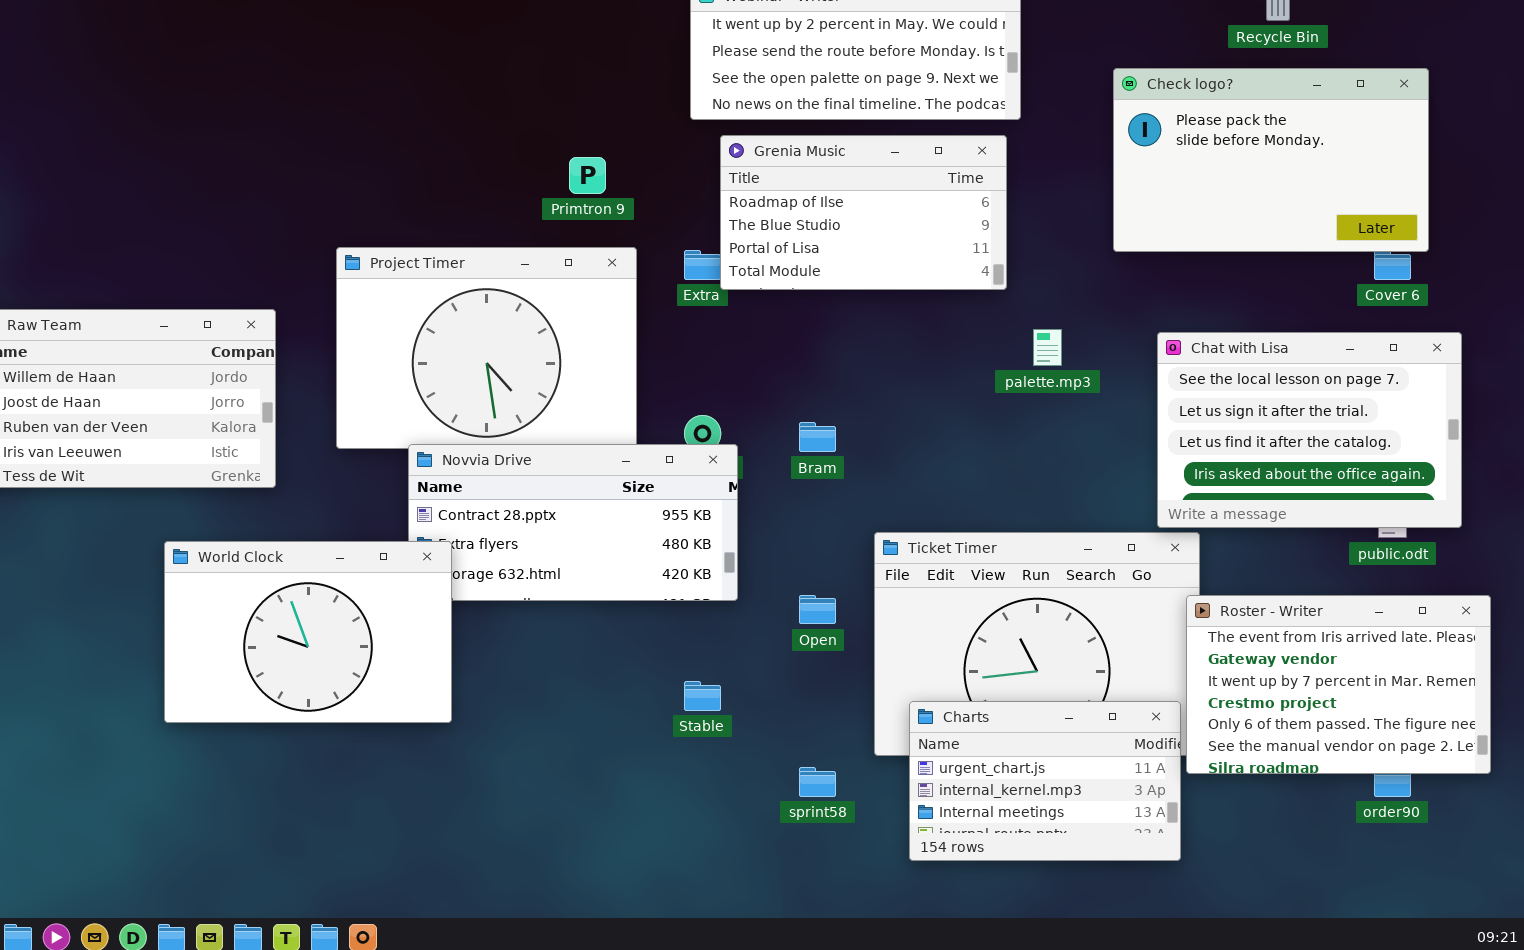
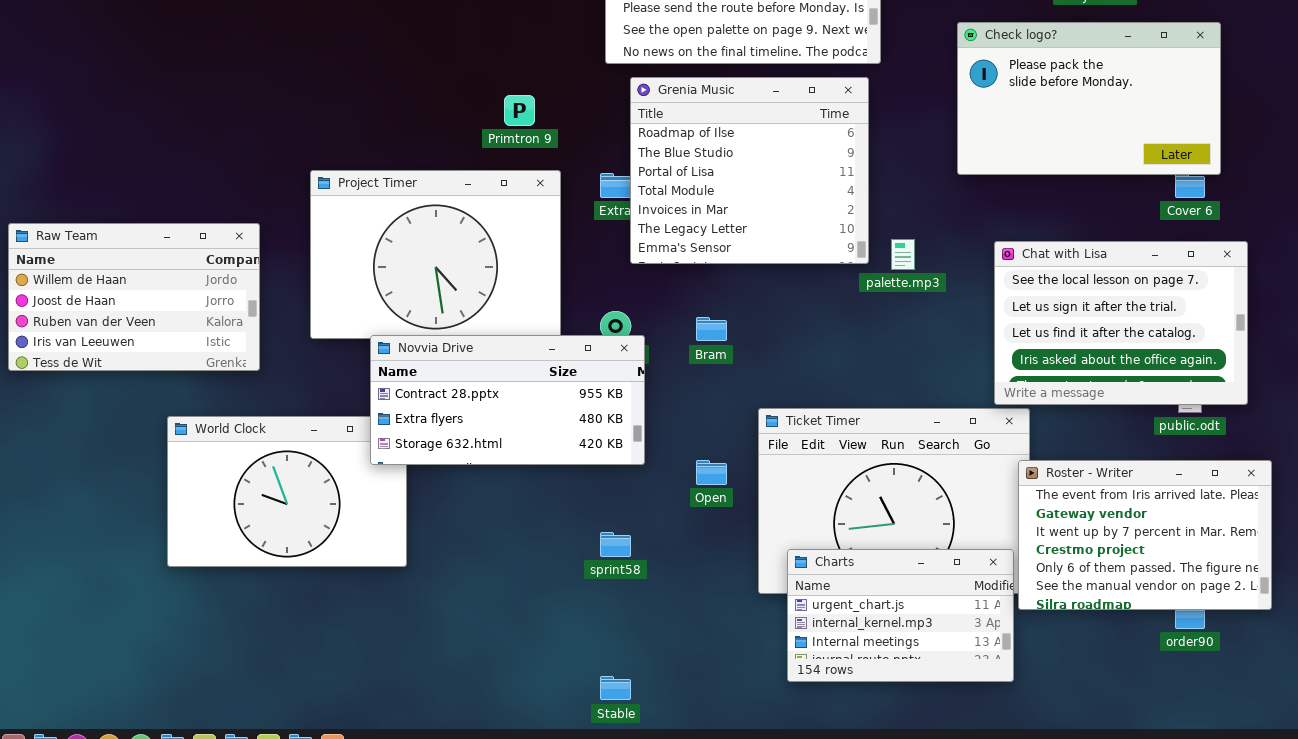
Grenia Music: [720,135,1007,290] -> [630,77,869,264], resized
Novvia Drive: [408,444,738,601] -> [370,335,645,465], raised
Stable: [684,681,721,711] -> [600,676,631,700], moved
sprint58: [799,767,836,797] -> [600,532,631,557], moved

